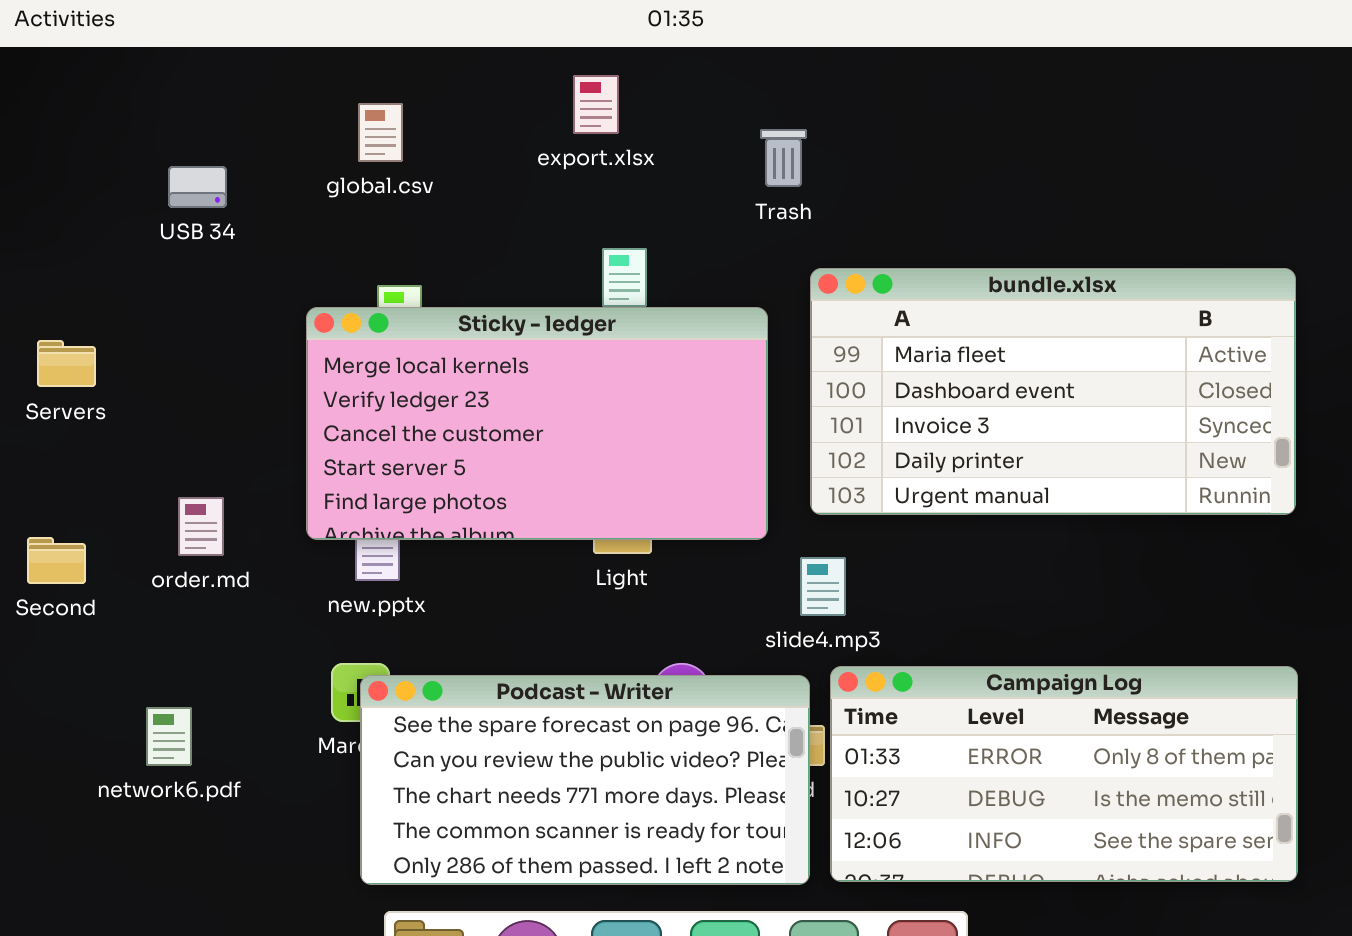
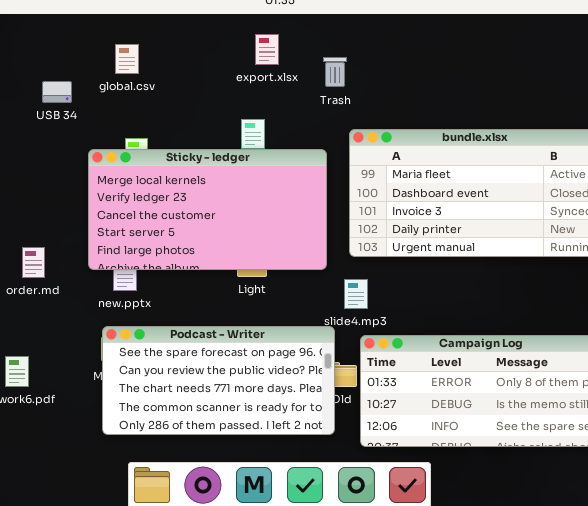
export.xlsx: [573,75,619,134] -> [255,34,279,65], moved
USB 34: [168,166,227,208] -> [42,81,72,103], moved
Podcast - Writer: [360,675,810,885] -> [102,326,335,435], moved

